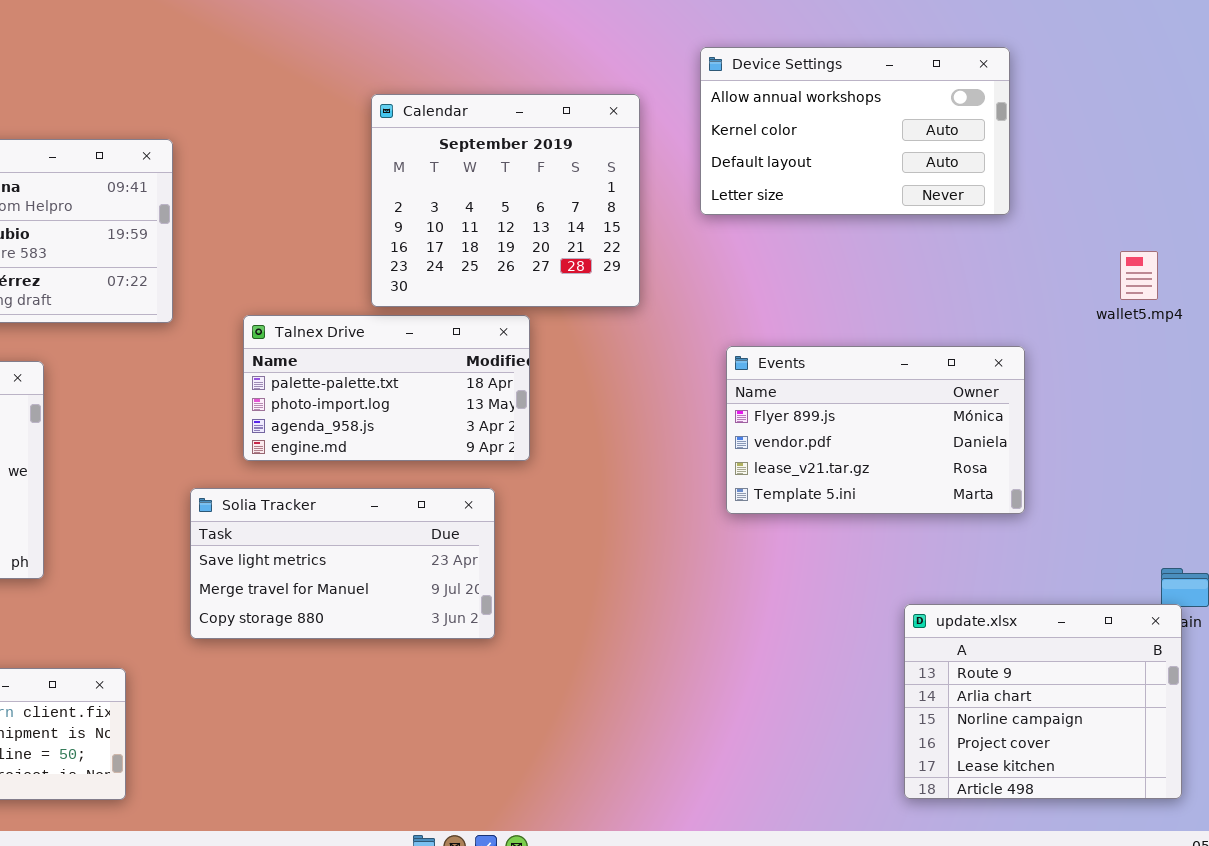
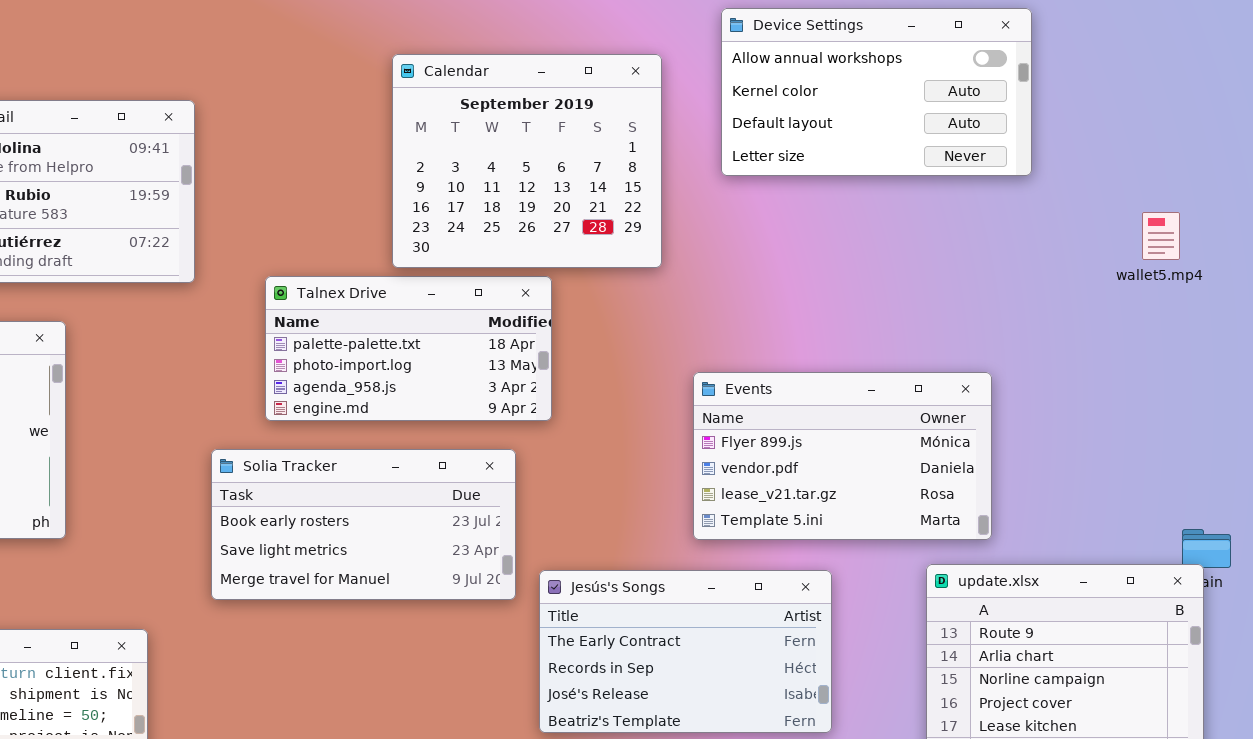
Events: [726,346,1025,514] -> [693,372,992,540], moved
Solia Tracker: [190,488,495,639] -> [211,449,516,600], scrolled up 1 row
Jesús's Songs: none -> [539,570,832,733], opened

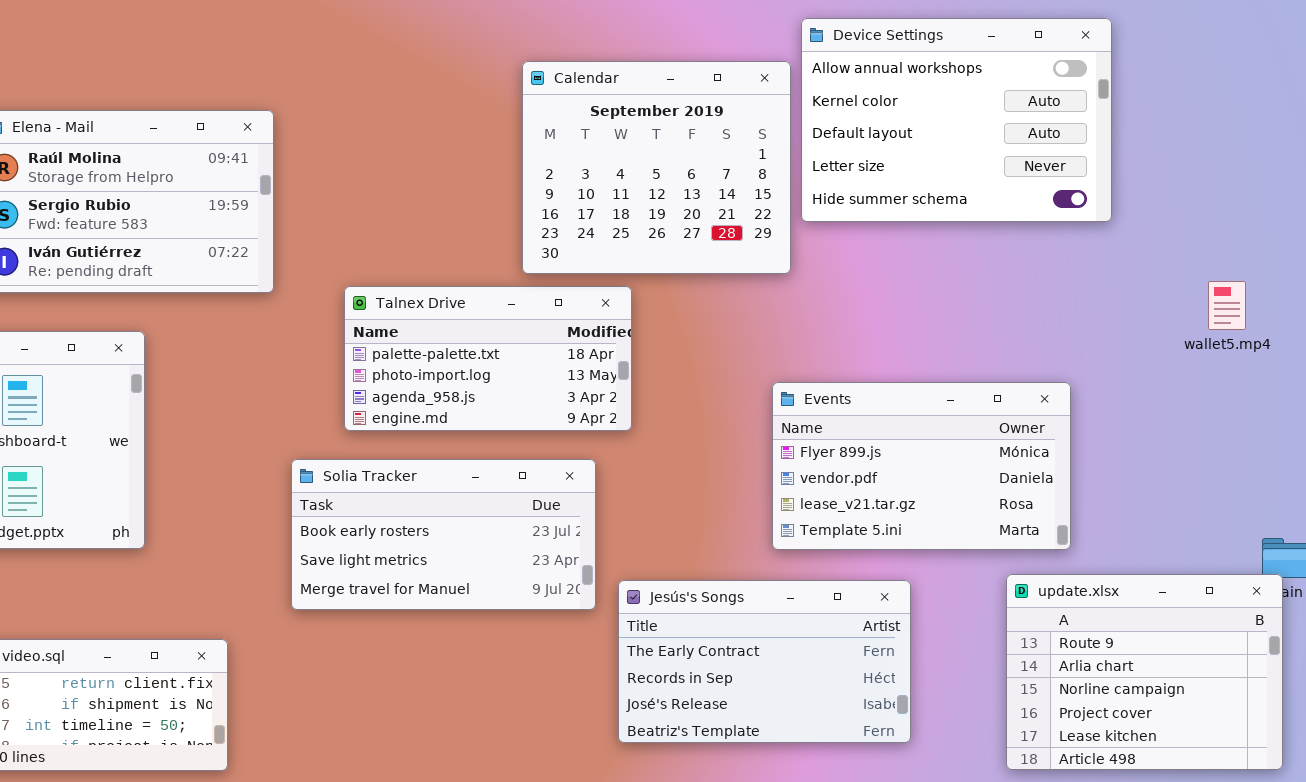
Device Settings: [721,8,1032,176] -> [801,18,1112,222], resized
Calendar: [392,54,662,268] -> [522,61,791,274], moved
wallet5.mp4: [1142,212,1180,260] -> [1208,281,1246,330], moved

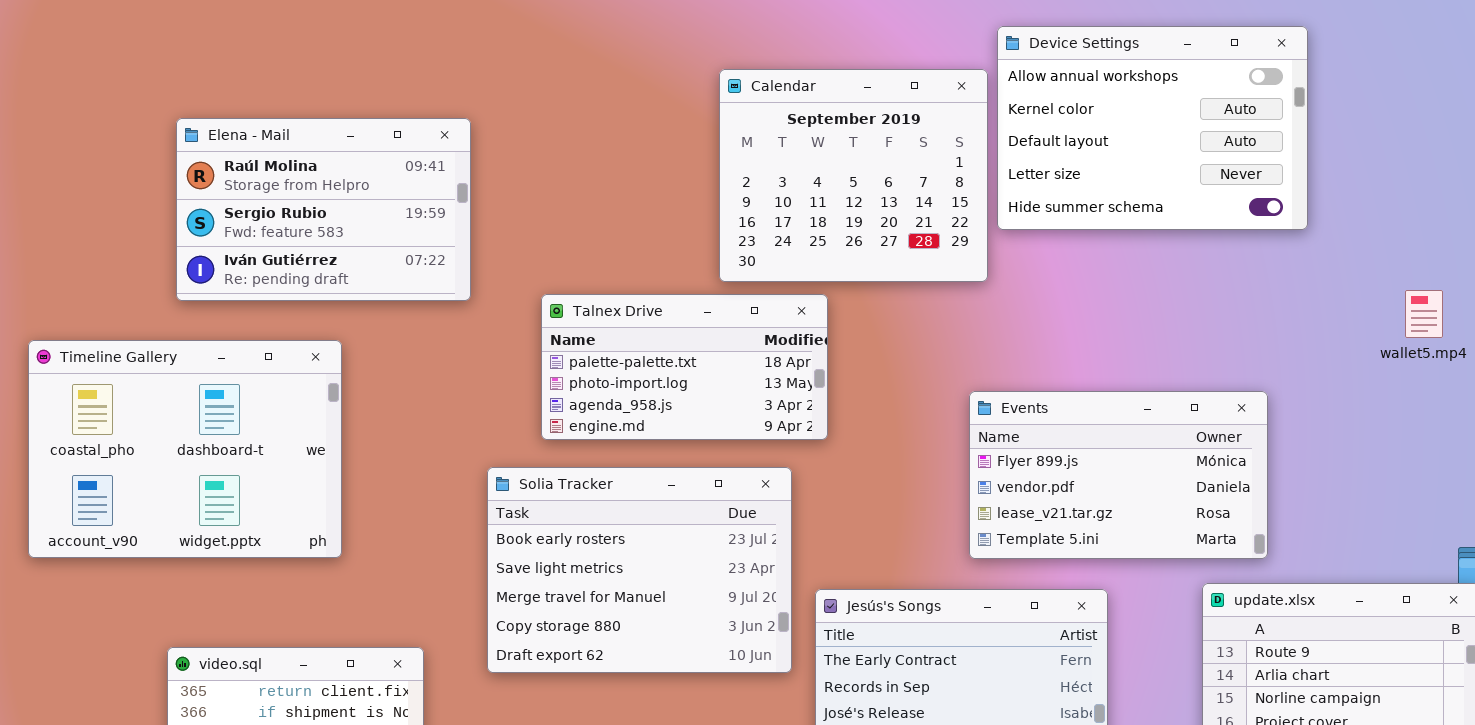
Solia Tracker: [291,459,596,610] -> [487,467,792,673], resized

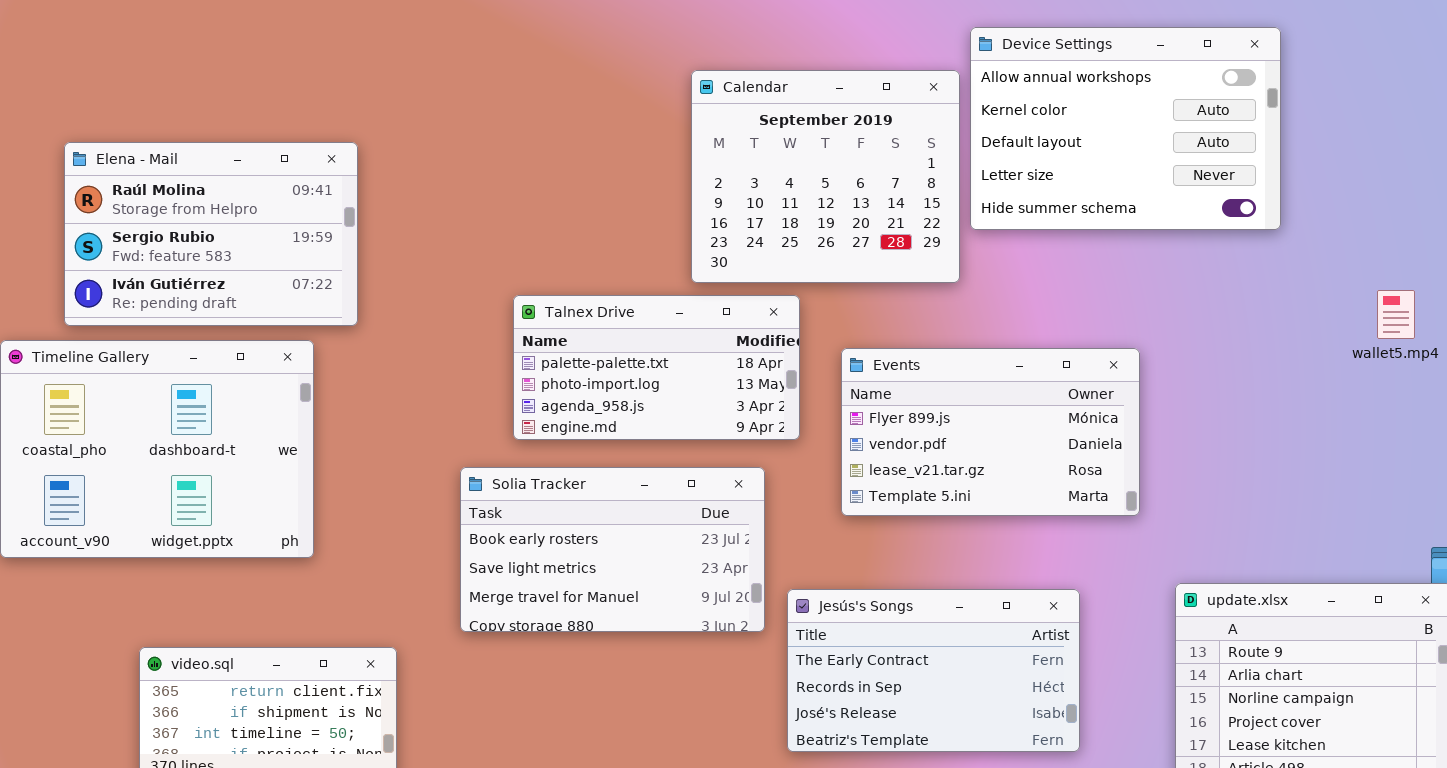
Elena - Mail: [176,118,471,301] -> [64,142,358,326], moved
Events: [969,391,1268,559] -> [841,348,1140,516], moved
Solia Tracker: [487,467,792,673] -> [460,467,765,632], resized

